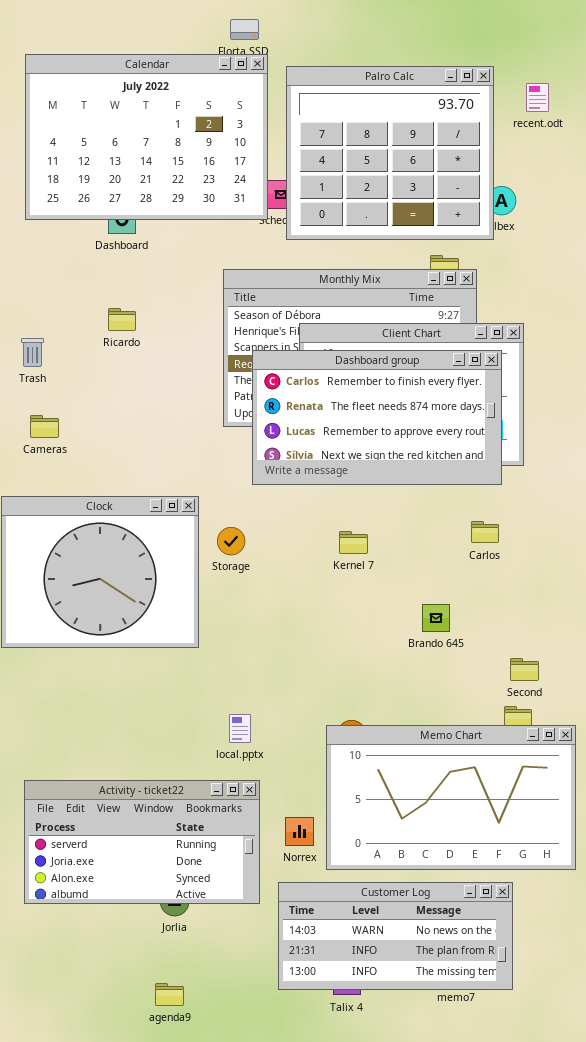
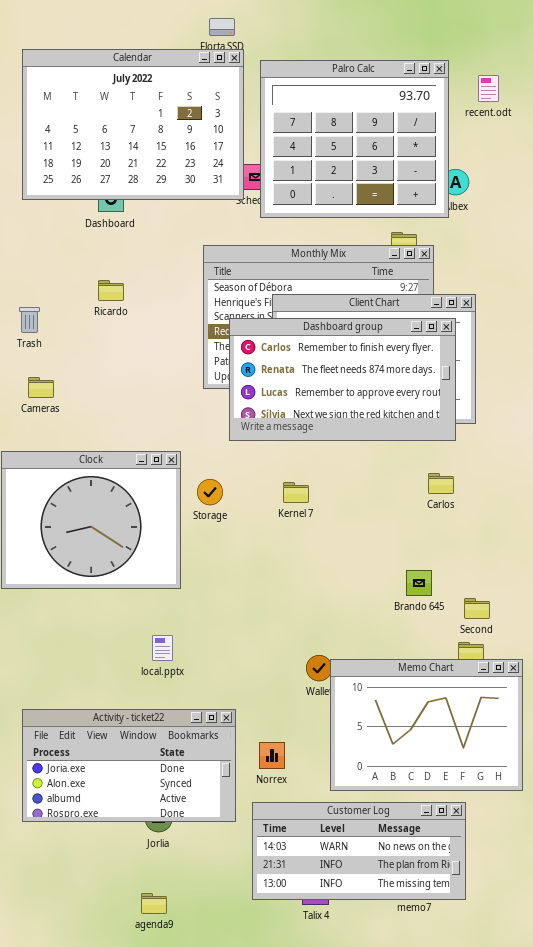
Kernel 7: [339,531,368,554] -> [283,482,309,503], moved
Brando 645: [422,604,450,632] -> [406,570,432,596], moved
local.pptx: [229,714,251,743] -> [152,635,173,661], moved
Memo Chart: [326,725,576,870] -> [330,659,523,791], resized
Activity - ticket22: [24,780,260,904] -> [22,709,236,822], scrolled down 1 row

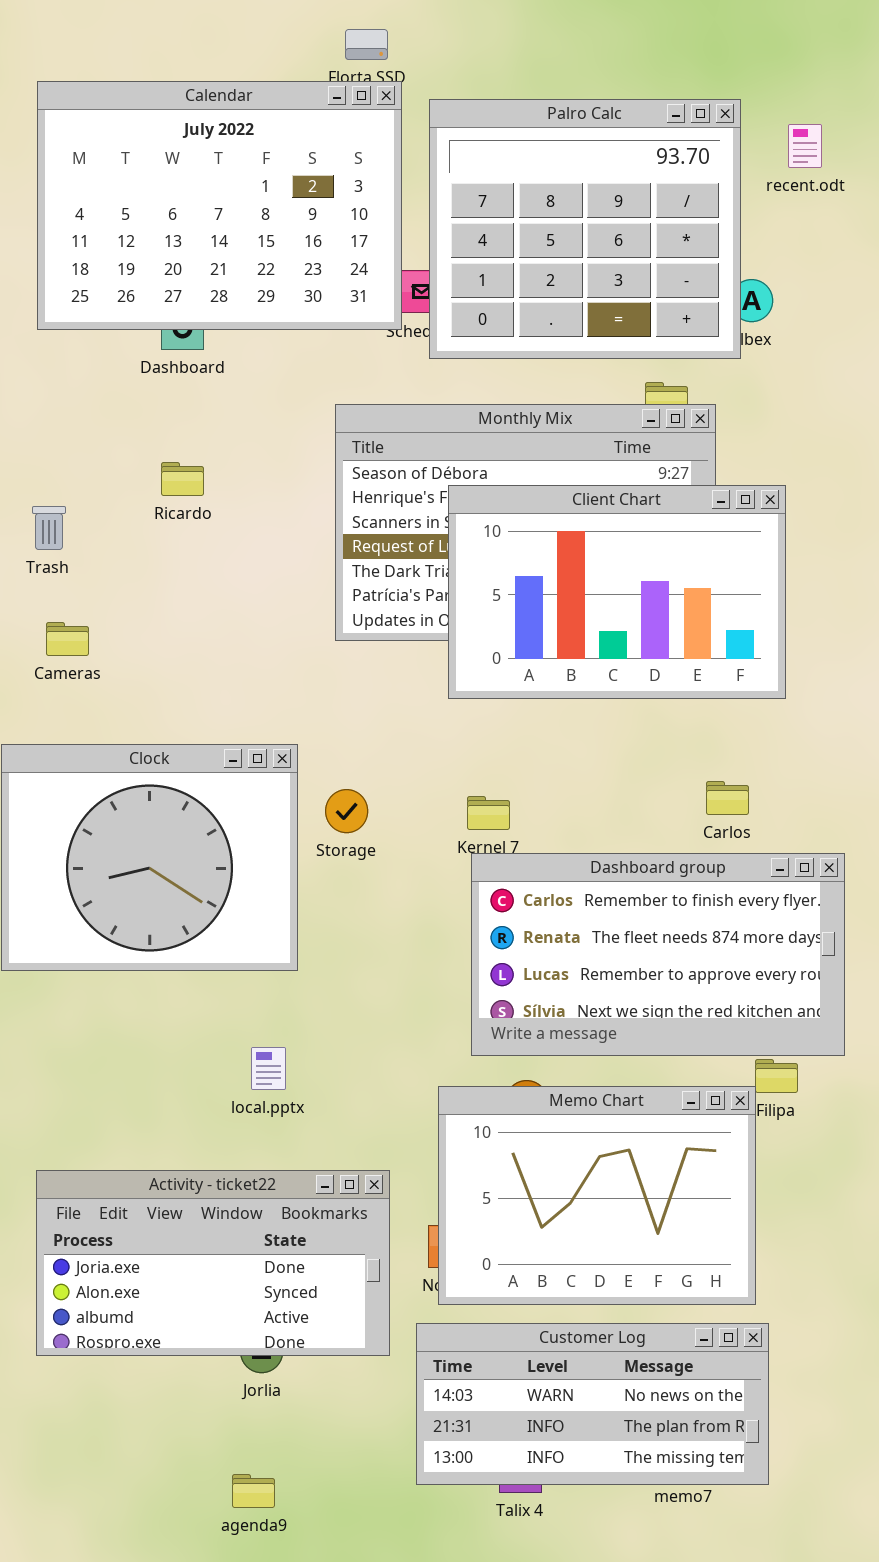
Dashboard group: [229,318,456,441] -> [471,853,845,1056], moved
Memo Chart: [330,659,523,791] -> [438,1086,756,1305], moved

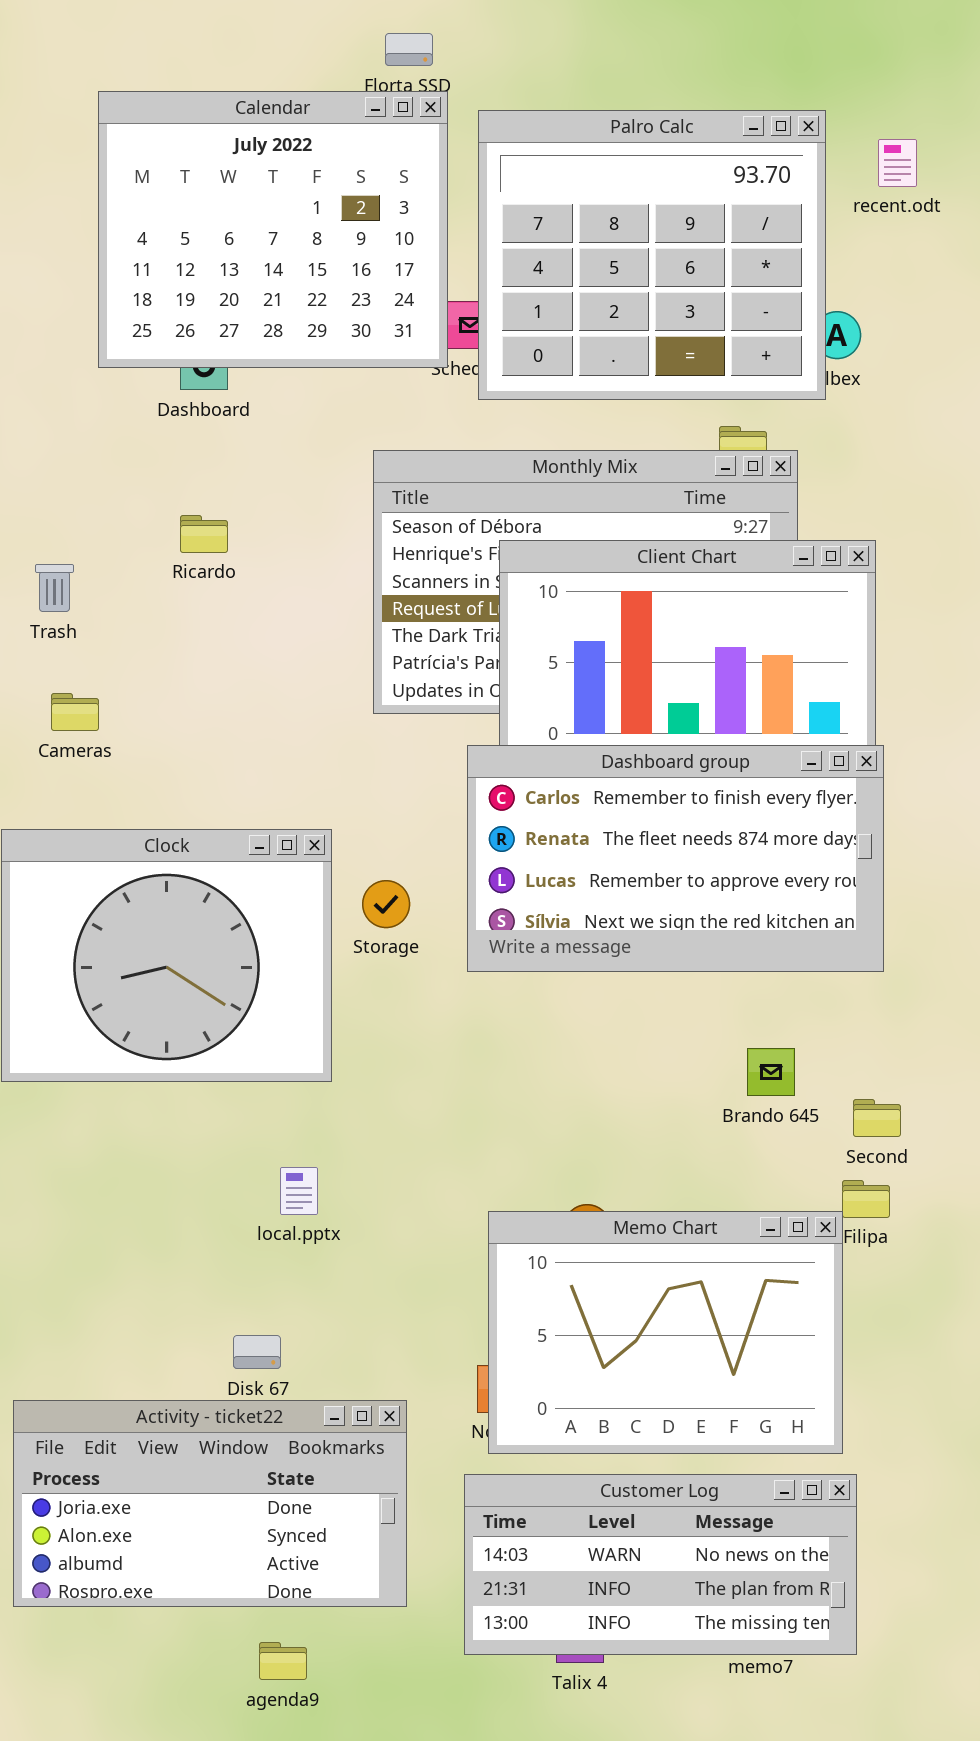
Calendar: [37,81,402,330] -> [98,91,448,368], resized
Dashboard group: [471,853,845,1056] -> [467,745,884,972], moved
Activity - ticket22: [36,1170,390,1356] -> [13,1400,407,1607], moved

